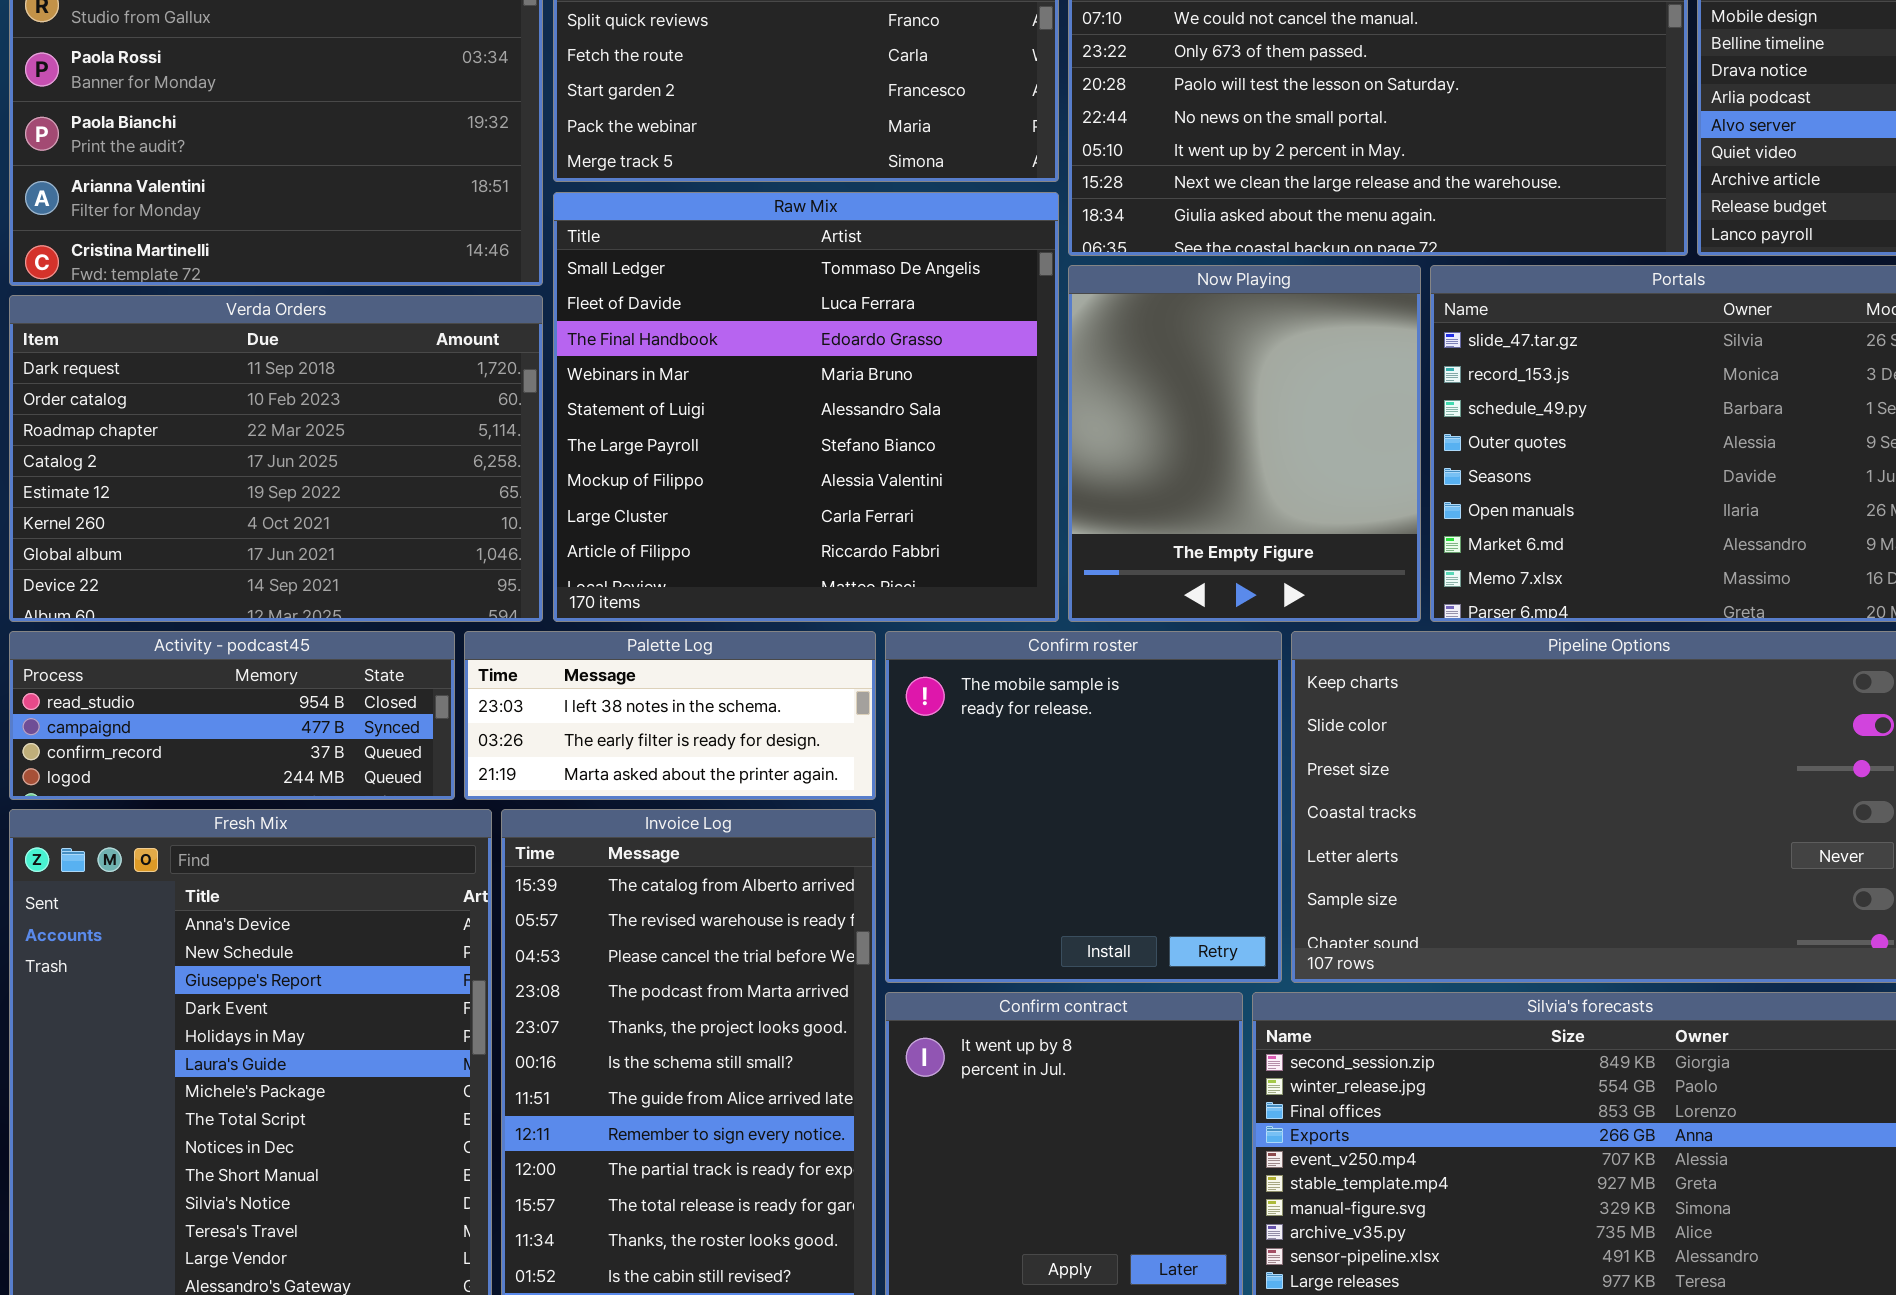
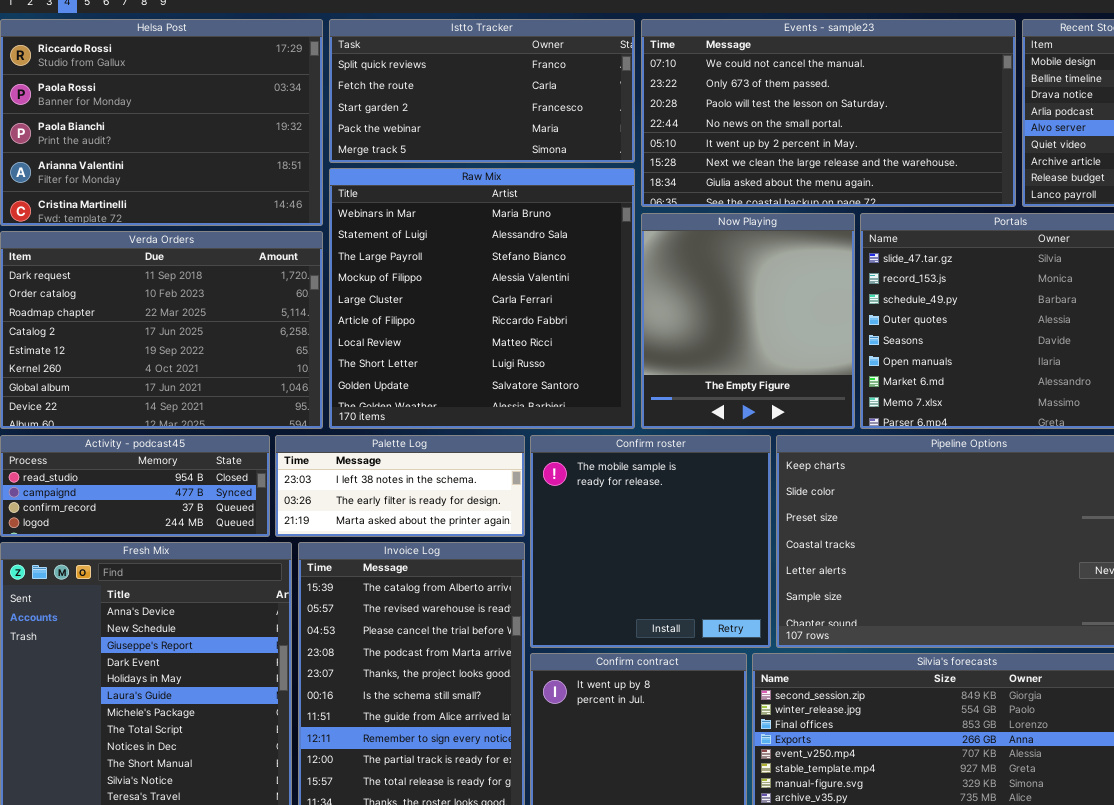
Raw Mix: [553,192,1059,622] -> [329,168,635,429], scrolled down 3 rows

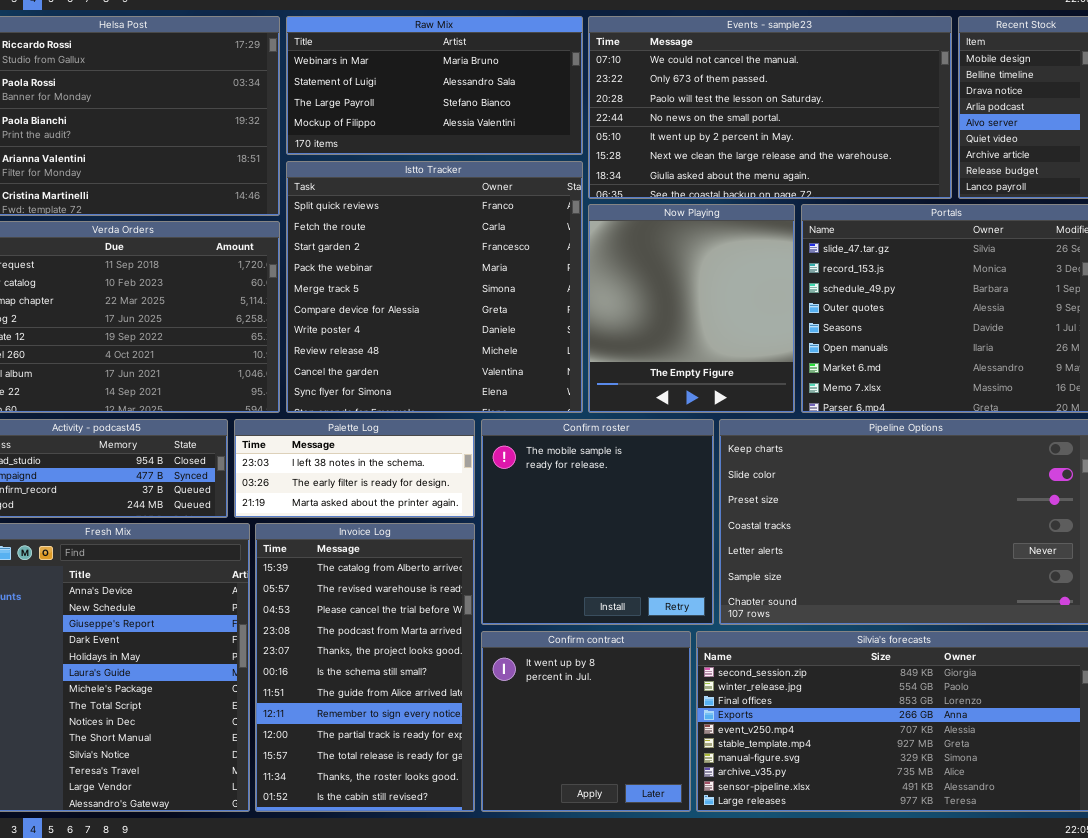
Istto Tracker: [329,19,635,163] -> [286,161,583,413], moved, resized
Raw Mix: [329,168,635,429] -> [286,16,583,155], moved, resized

